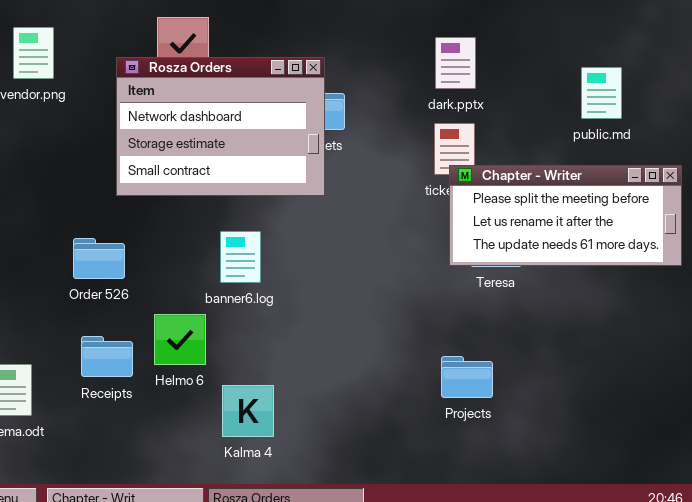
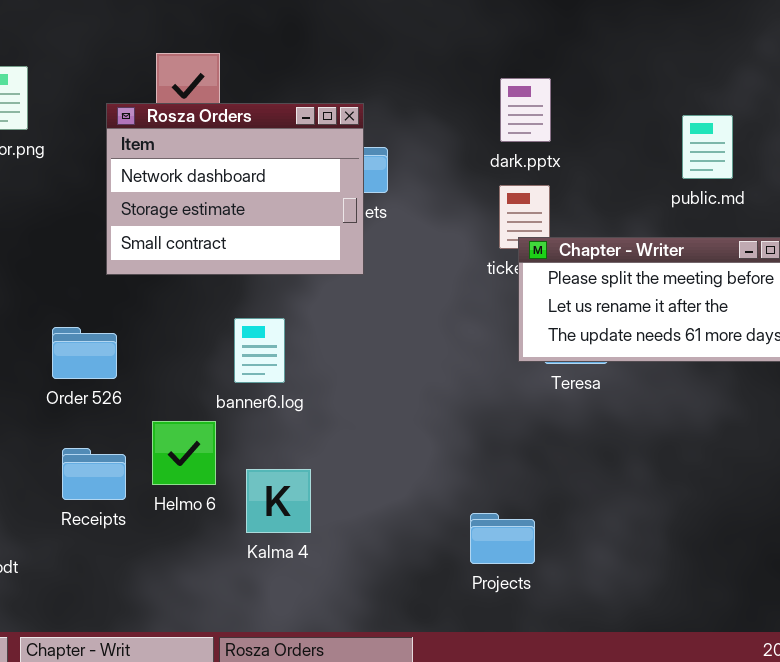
Projects: [441,356,493,398] -> [470,513,535,564], moved
Kalma 4: [222,385,274,437] -> [246,469,311,533], moved

